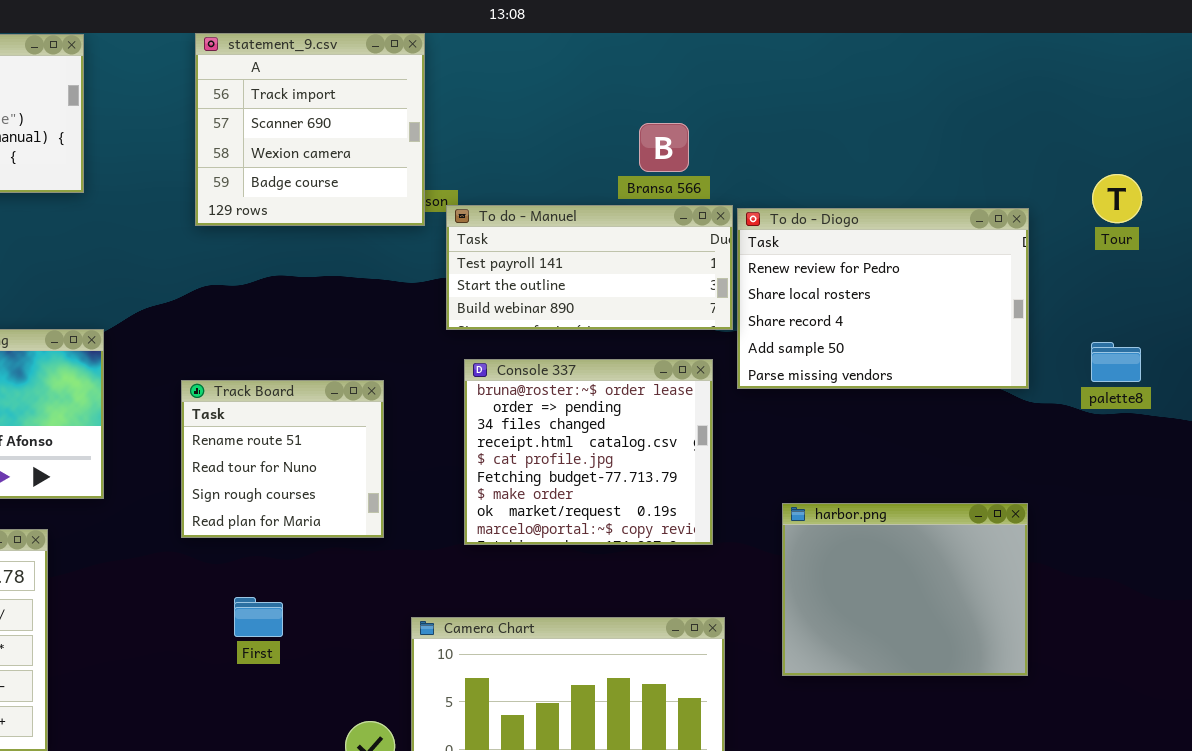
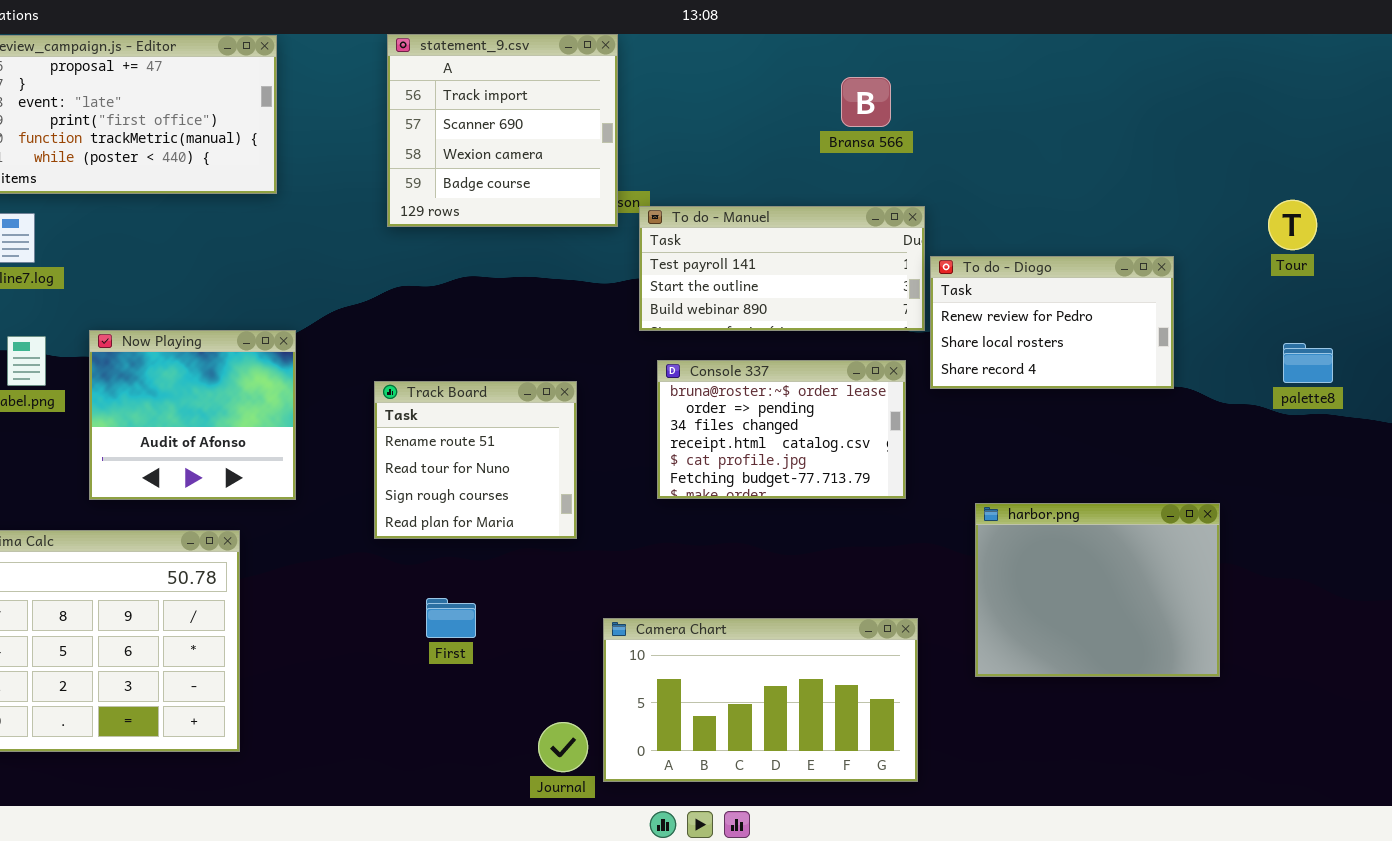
Bransa 566: [639,123,689,172] -> [841,77,891,127], moved
Tour: [1092,174,1142,223] -> [1268,200,1317,250], moved
To do - Diogo: [737,208,1029,389] -> [930,256,1174,389], resized
Console 337: [464,359,713,545] -> [657,360,906,499], resized

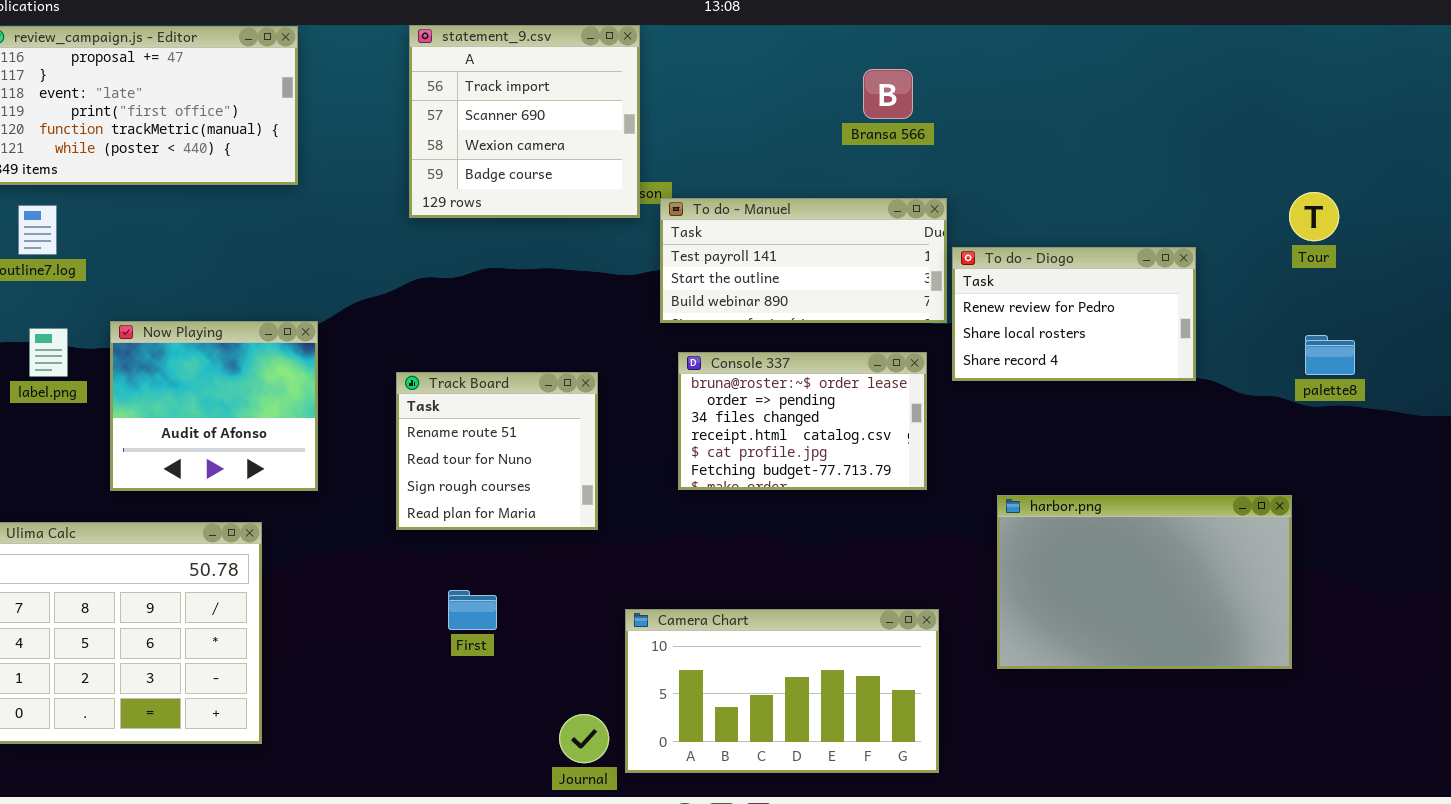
harbor.png: [975,503,1220,677] -> [997,495,1292,669], resized

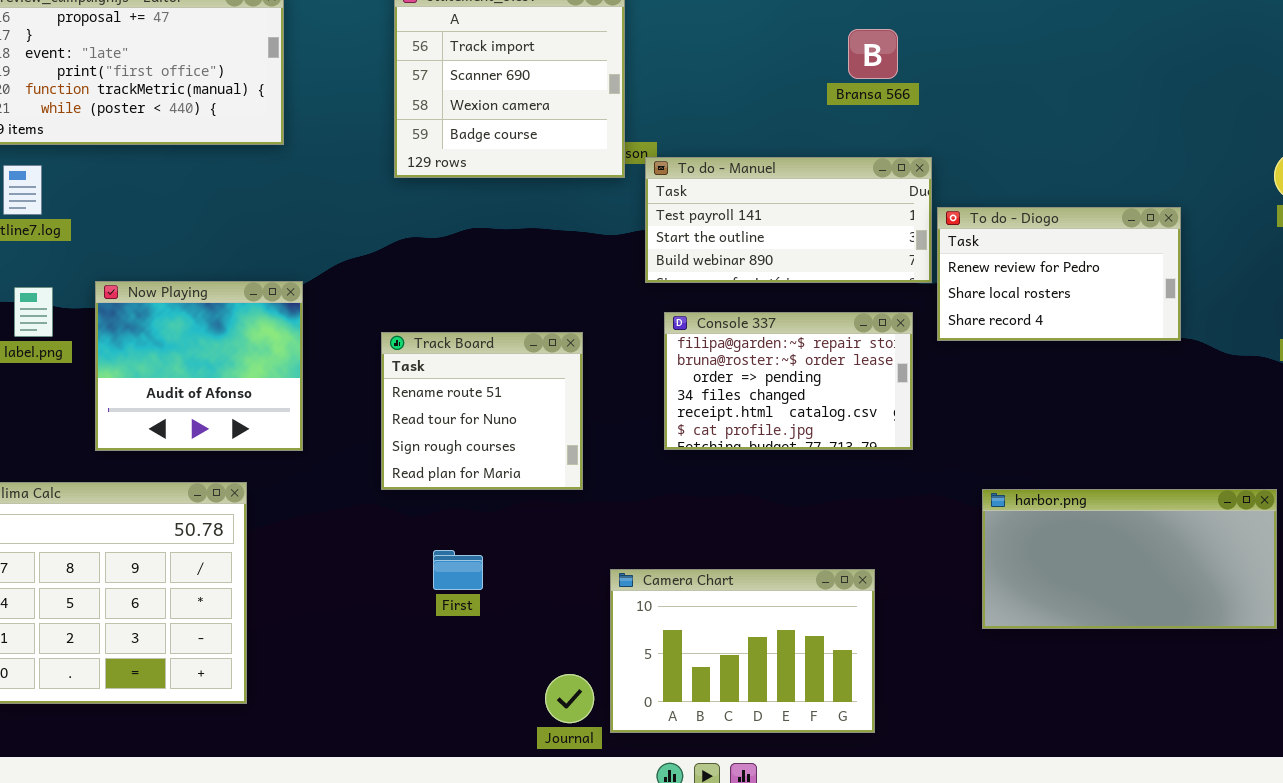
Console 337: [678,352,927,490] -> [664,312,913,450], scrolled up 1 row
harbor.png: [997,495,1292,669] -> [982,489,1277,629], resized
Camera Chart: [625,609,939,773] -> [610,569,875,733], resized

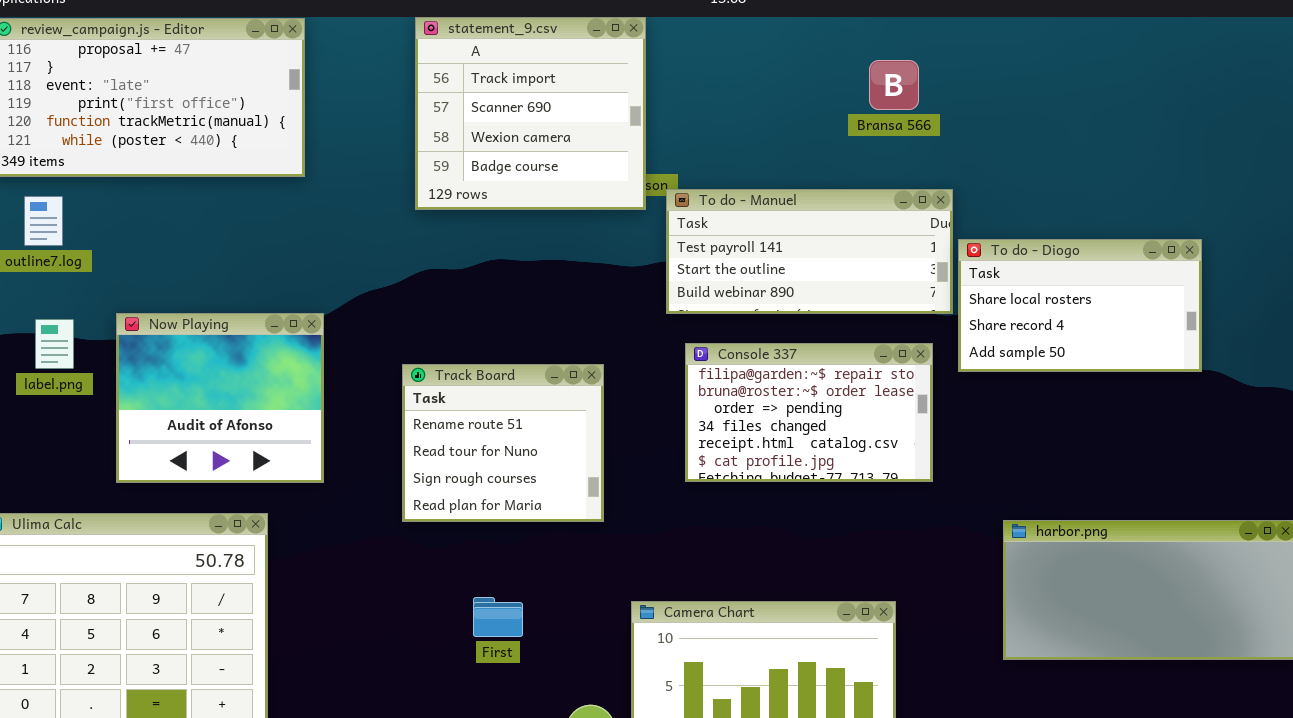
To do - Diogo: [937,207,1181,341] -> [958,239,1202,372], scrolled down 1 row
First: [433,550,483,590] -> [473,597,523,637], moved

